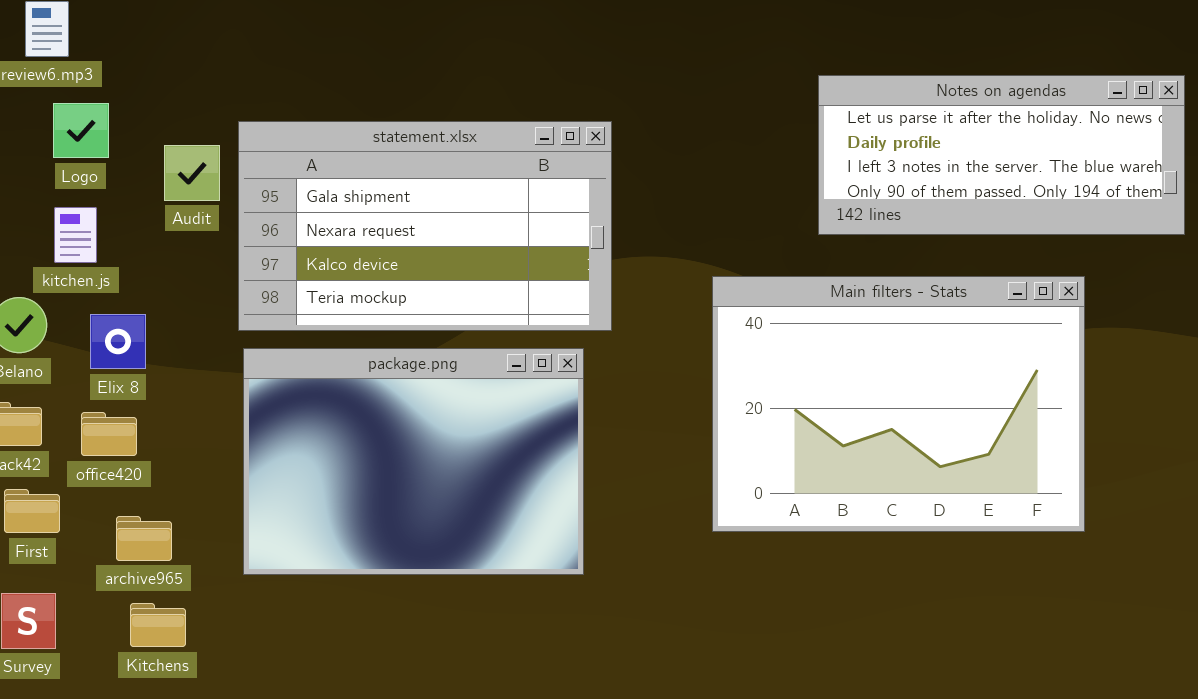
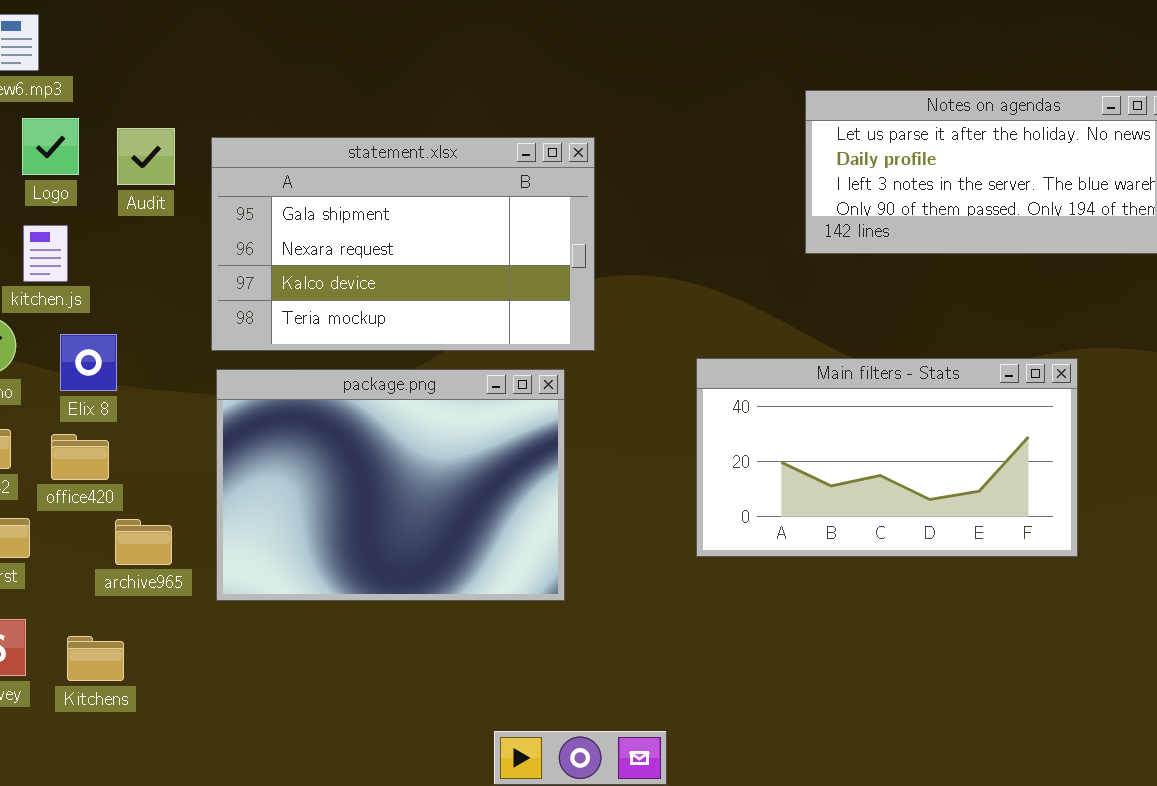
Audit: [164,145,220,201] -> [117,128,175,185], moved
Main filters - Stats: [712,276,1085,532] -> [696,358,1078,557], resized
archive965: [116,516,172,561] -> [115,519,172,565], moved
Kitchens: [130,603,186,647] -> [67,636,124,681], moved

